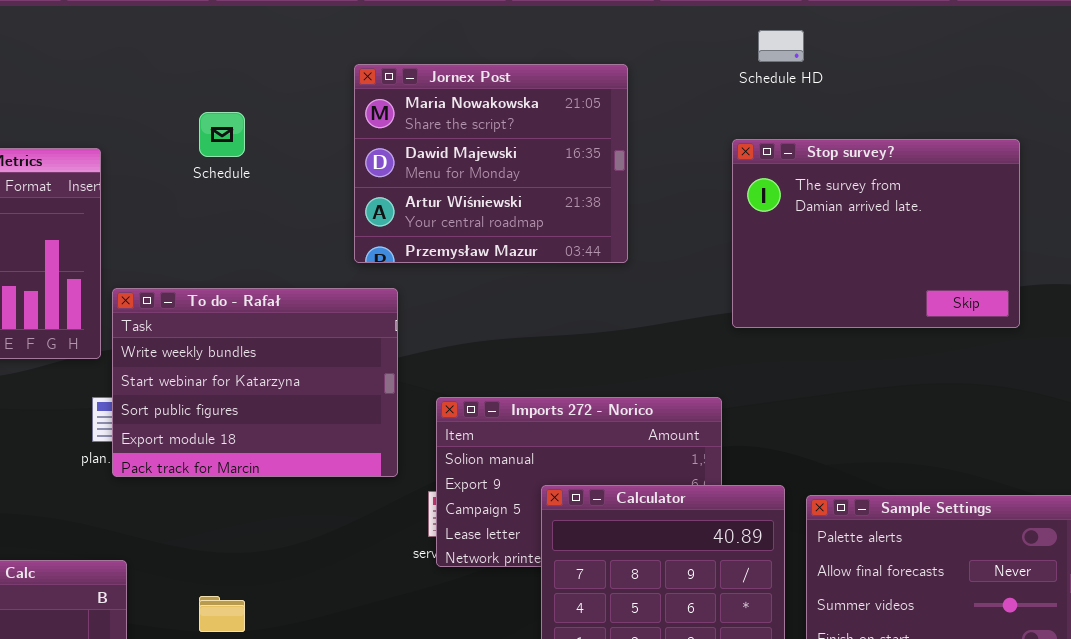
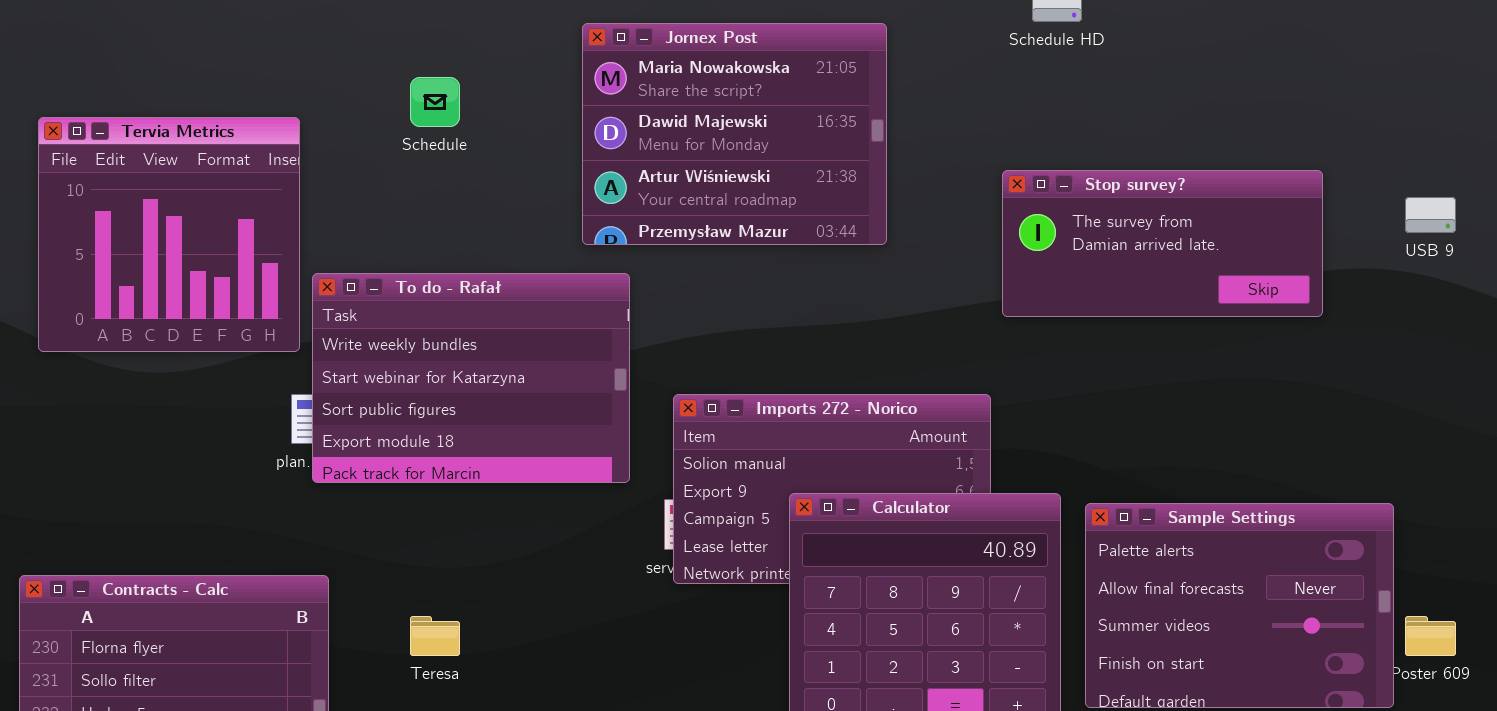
Stop survey?: [732,139,1020,328] -> [1002,170,1323,317], resized

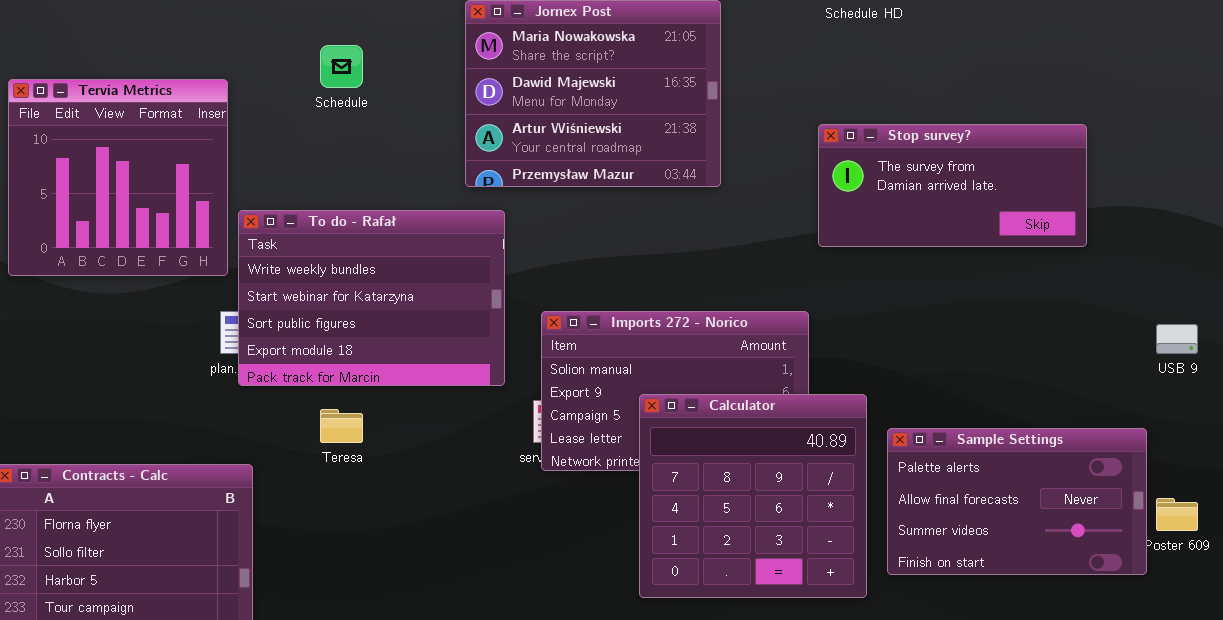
USB 9: [1405,197,1456,233] -> [1156,324,1198,354], moved
Sample Settings: [1085,503,1394,708] -> [887,428,1147,575], resized
Teresa: [410,616,460,656] -> [320,409,363,443], moved

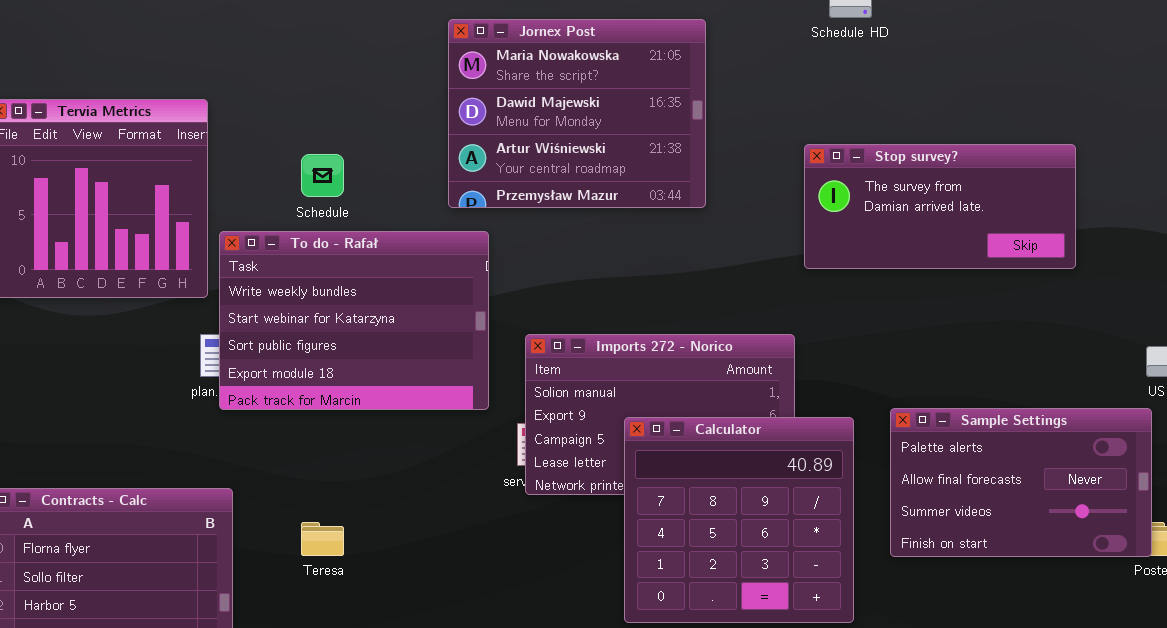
Schedule: [320,45,363,88] -> [301,154,344,197], moved
Teresa: [320,409,363,443] -> [301,522,344,556], moved
Sample Settings: [887,428,1147,575] -> [890,408,1152,557], moved

